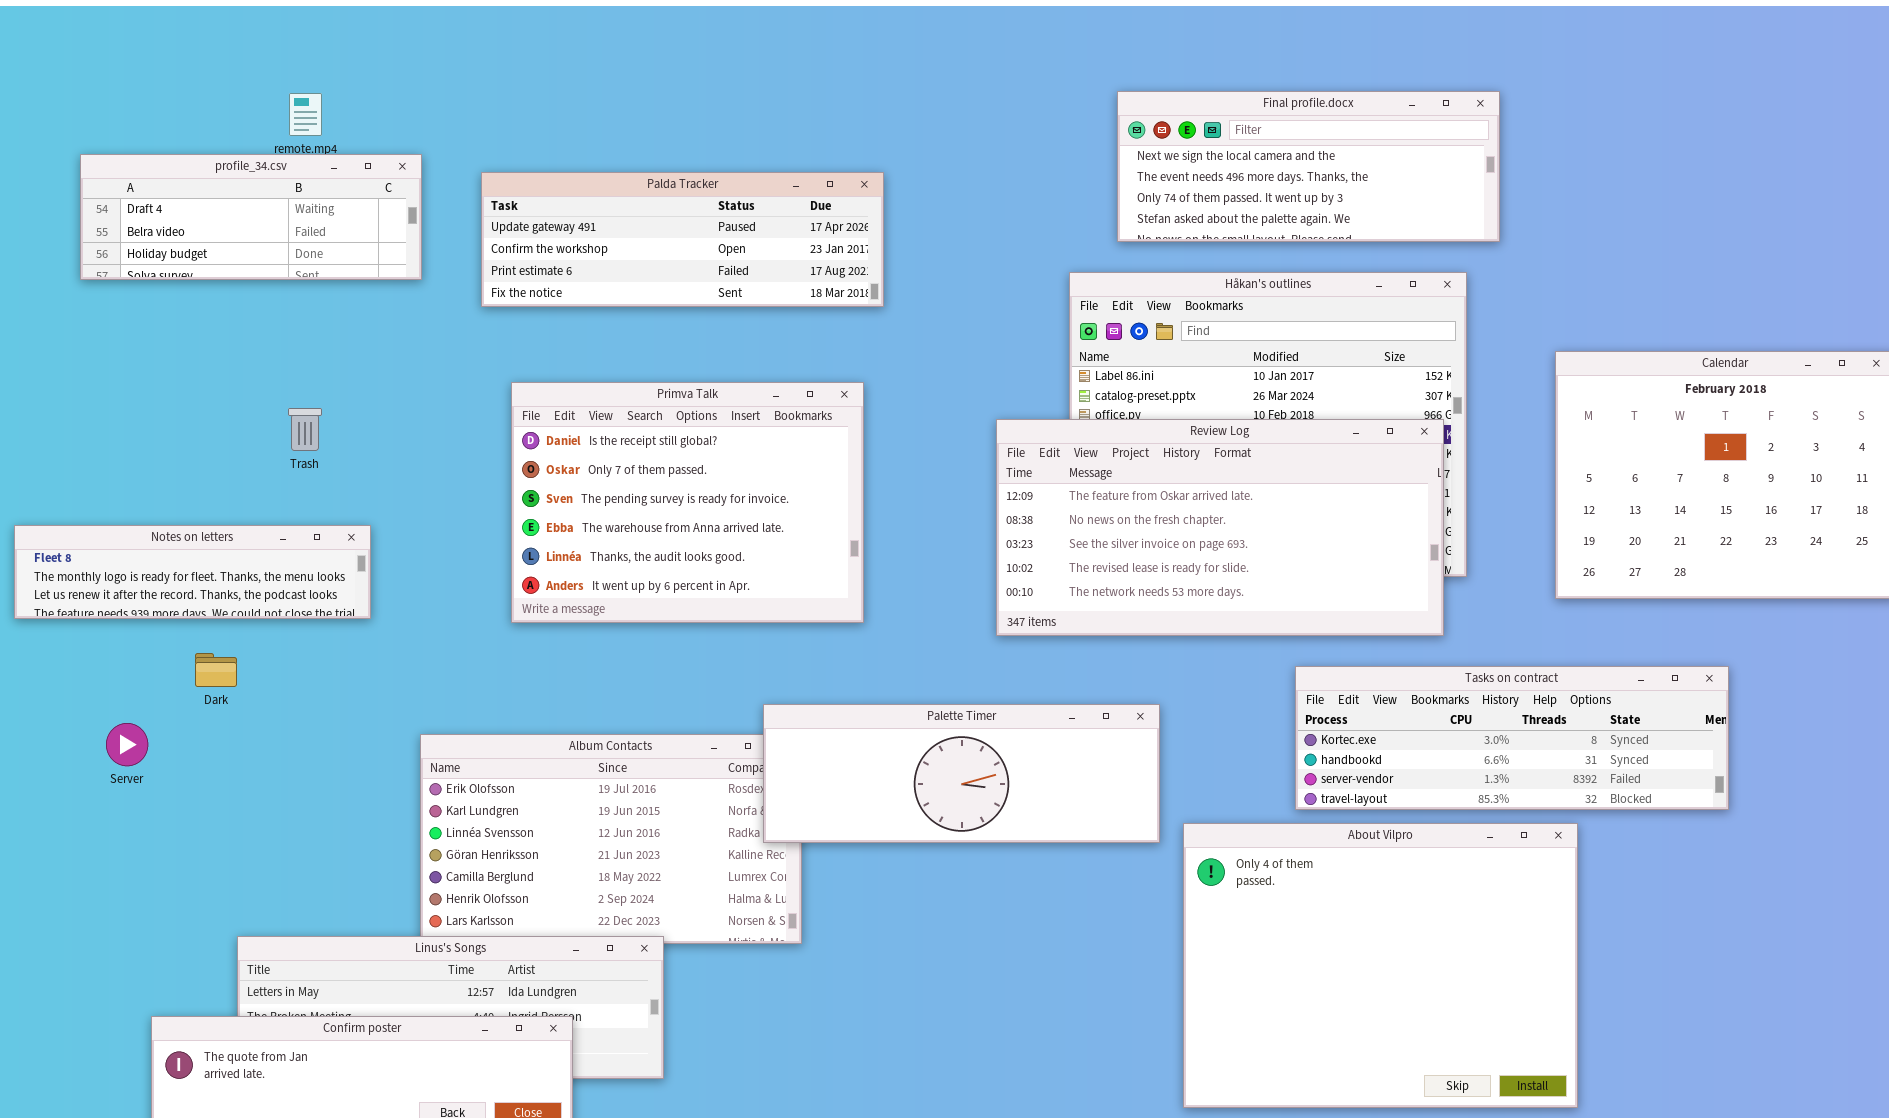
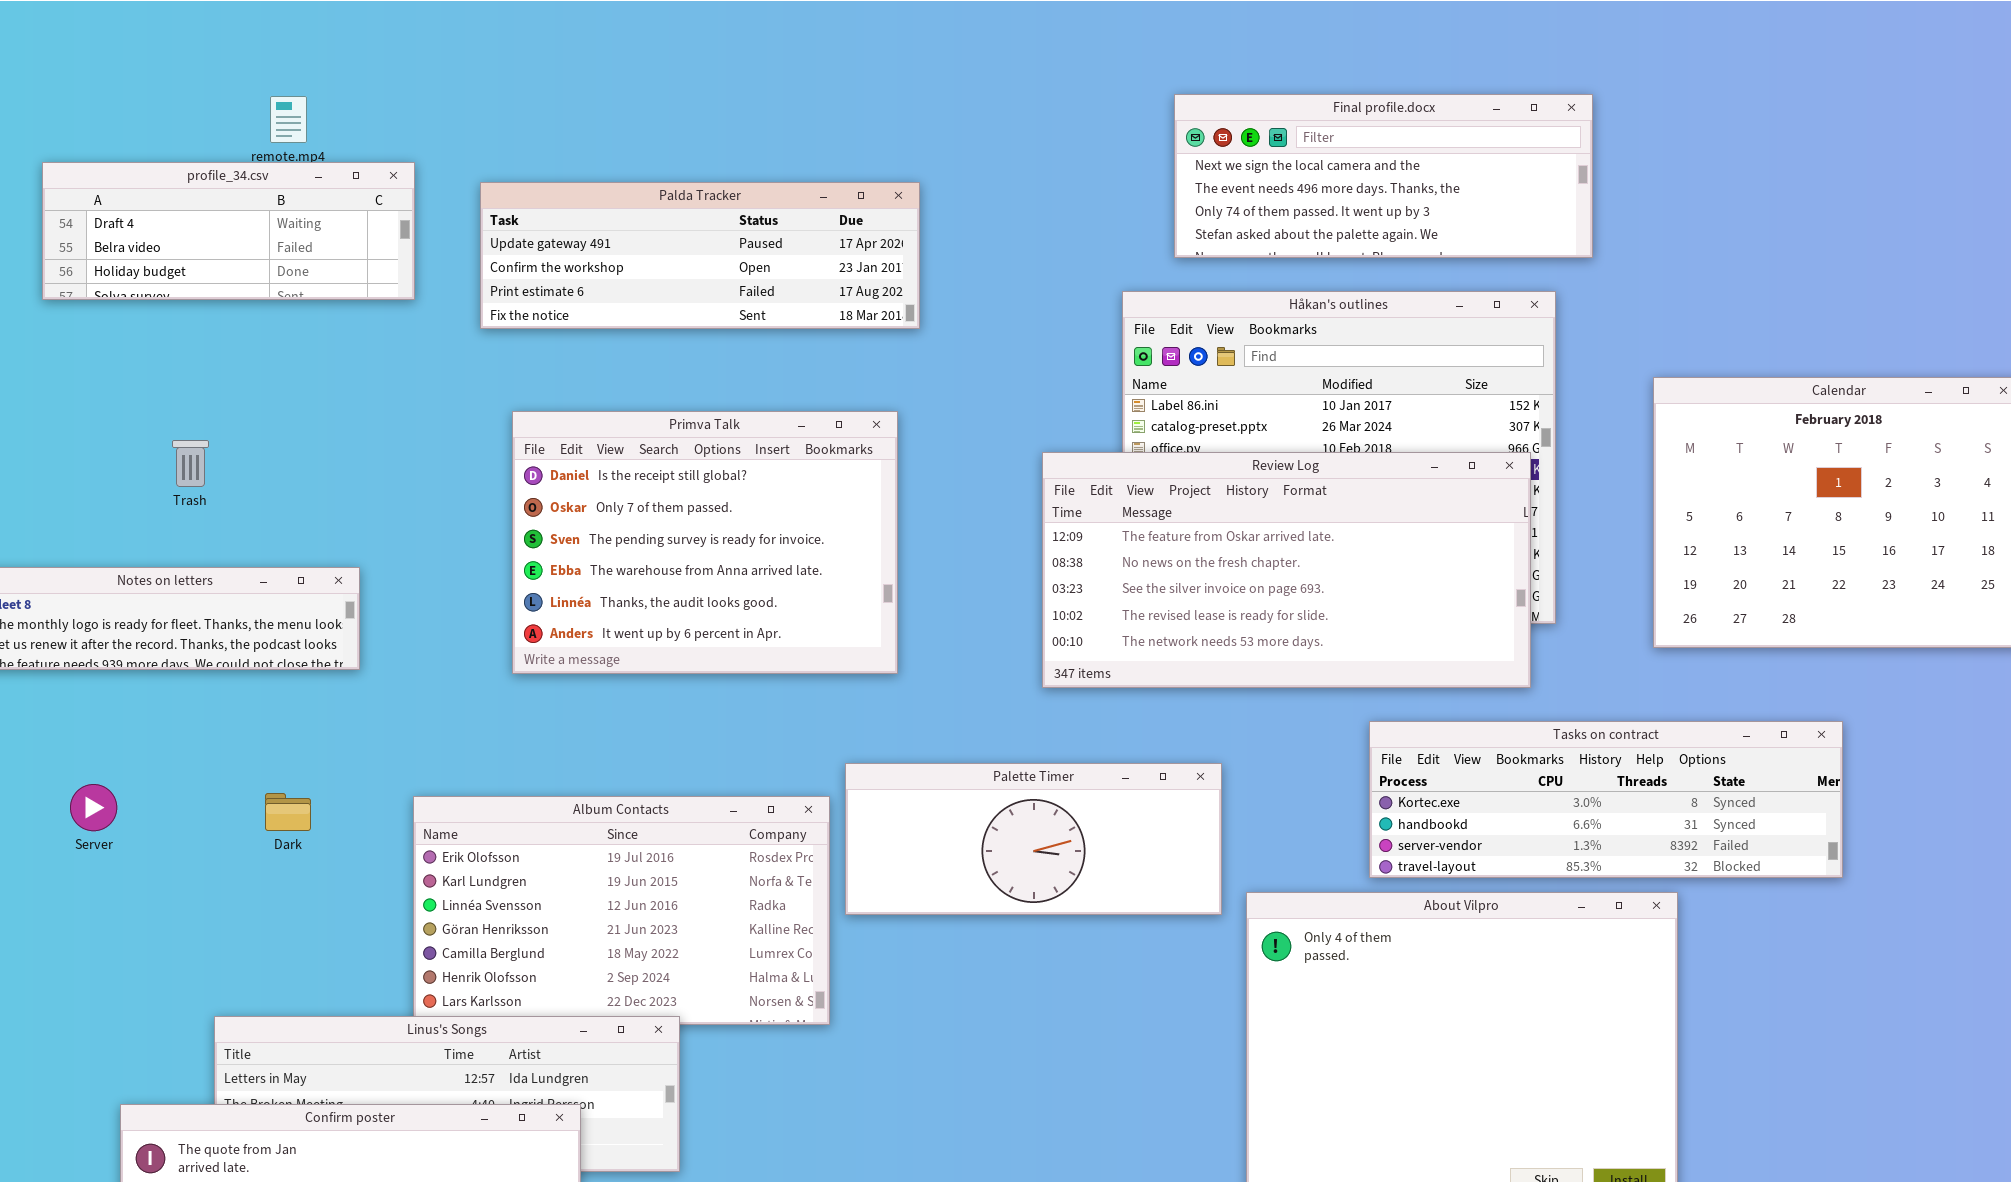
Trash: [288,408,322,451] -> [172,440,209,487], moved
Dark: [195,653,237,687] -> [265,793,311,831], moved
Palette Timer: [763,704,1160,843] -> [845,763,1222,915], resized

